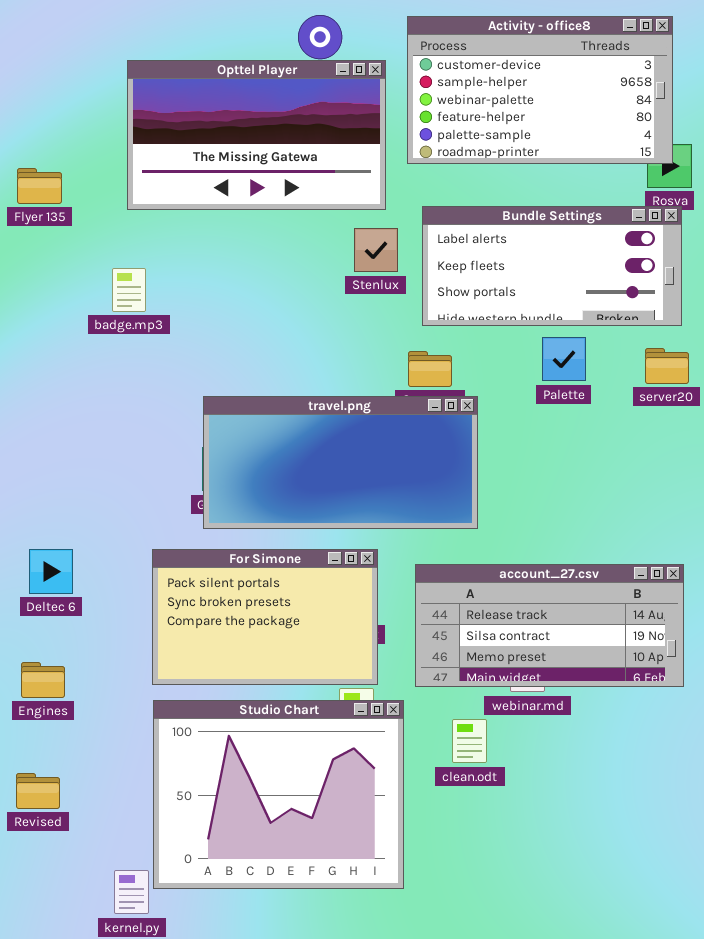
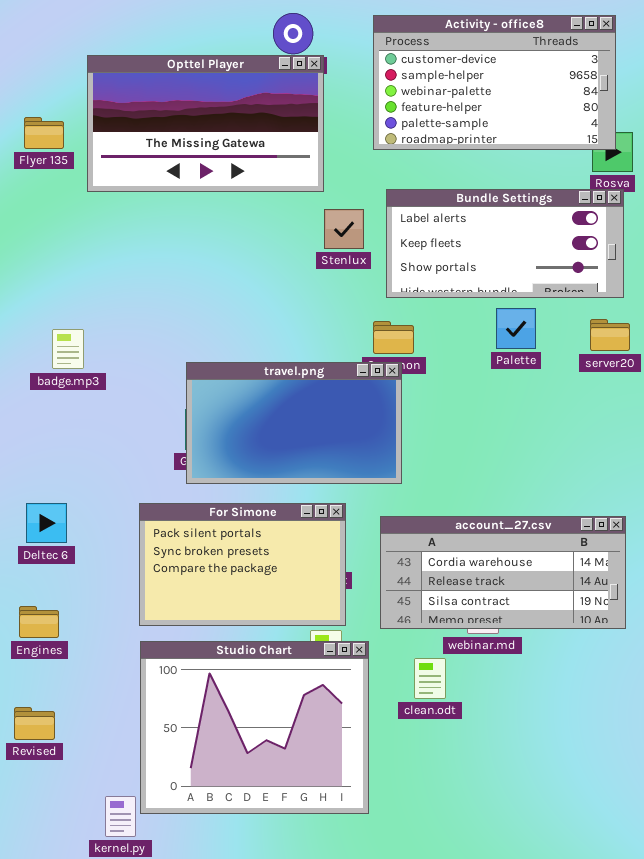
Opttel Player: [127,60,386,210] -> [87,55,324,192], moved
Flyer 135: [17,168,62,204] -> [24,117,64,149], moved
badge.mp3: [112,268,146,312] -> [52,329,84,369], moved
travel.png: [203,396,478,529] -> [186,362,402,484], resized
account_27.csv: [415,564,684,687] -> [380,516,626,629], scrolled up 1 row

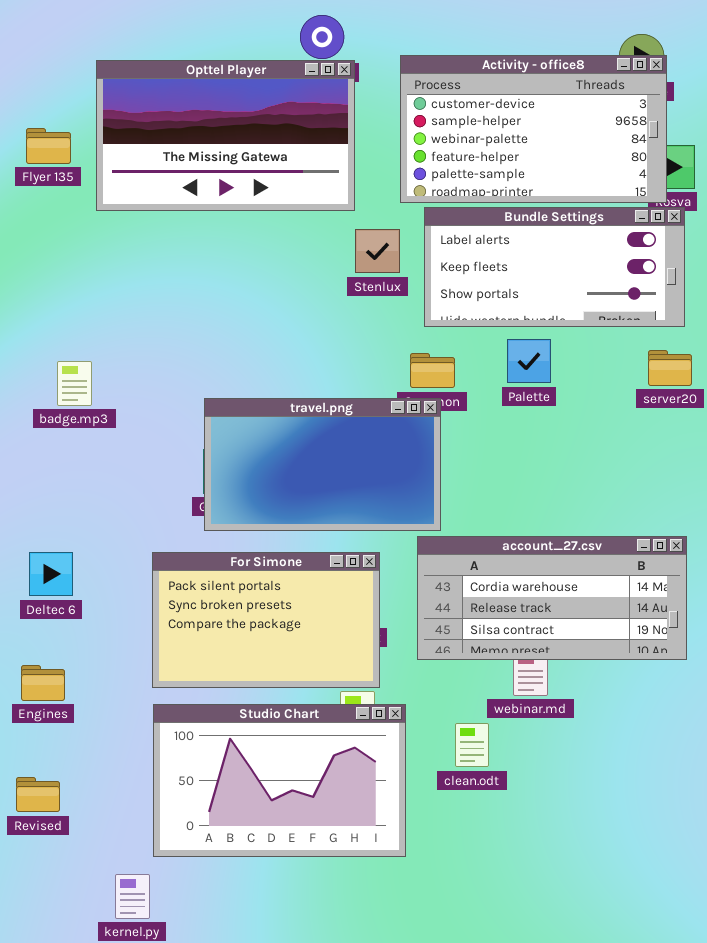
Activity - office8: [373,15,616,150] -> [400,55,667,203], moved
Palette: [496,308,536,349] -> [507,339,551,383], moved
account_27.csv: [380,516,626,629] -> [417,536,687,660], moved
Studio Chart: [140,641,369,814] -> [153,704,406,857], resized

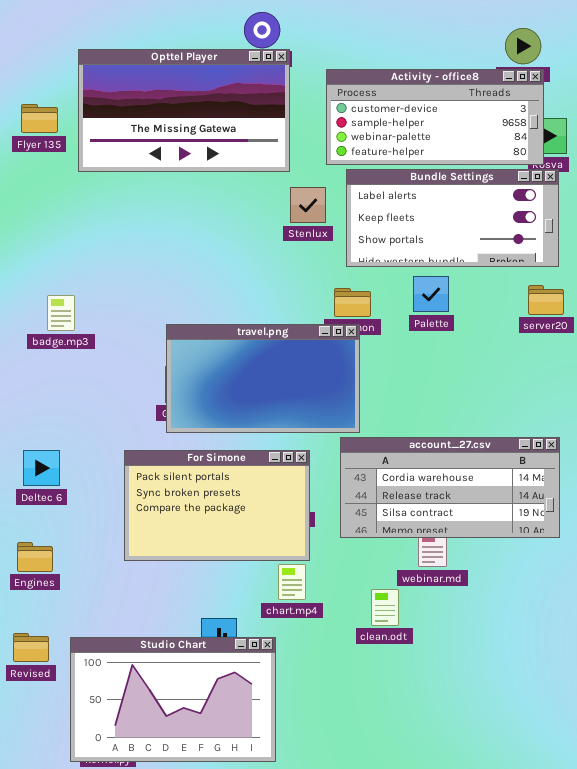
Activity - office8: [400,55,667,203] -> [326,69,544,165], resized
Studio Chart: [153,704,406,857] -> [70,637,276,762], moved

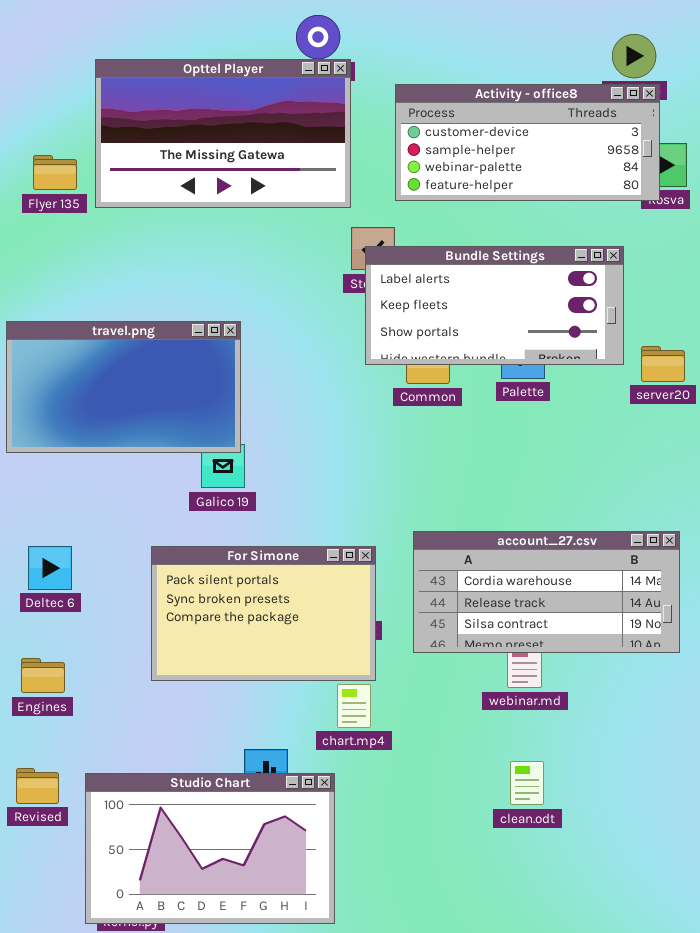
Flyer 135: [21,104,58,133] -> [33,155,77,190], moved
Bundle Settings: [346,169,559,267] -> [365,246,624,365], moved
travel.png: [166,324,360,433] -> [6,321,241,453], moved
clean.odt: [371,589,399,626] -> [510,761,544,805], moved

